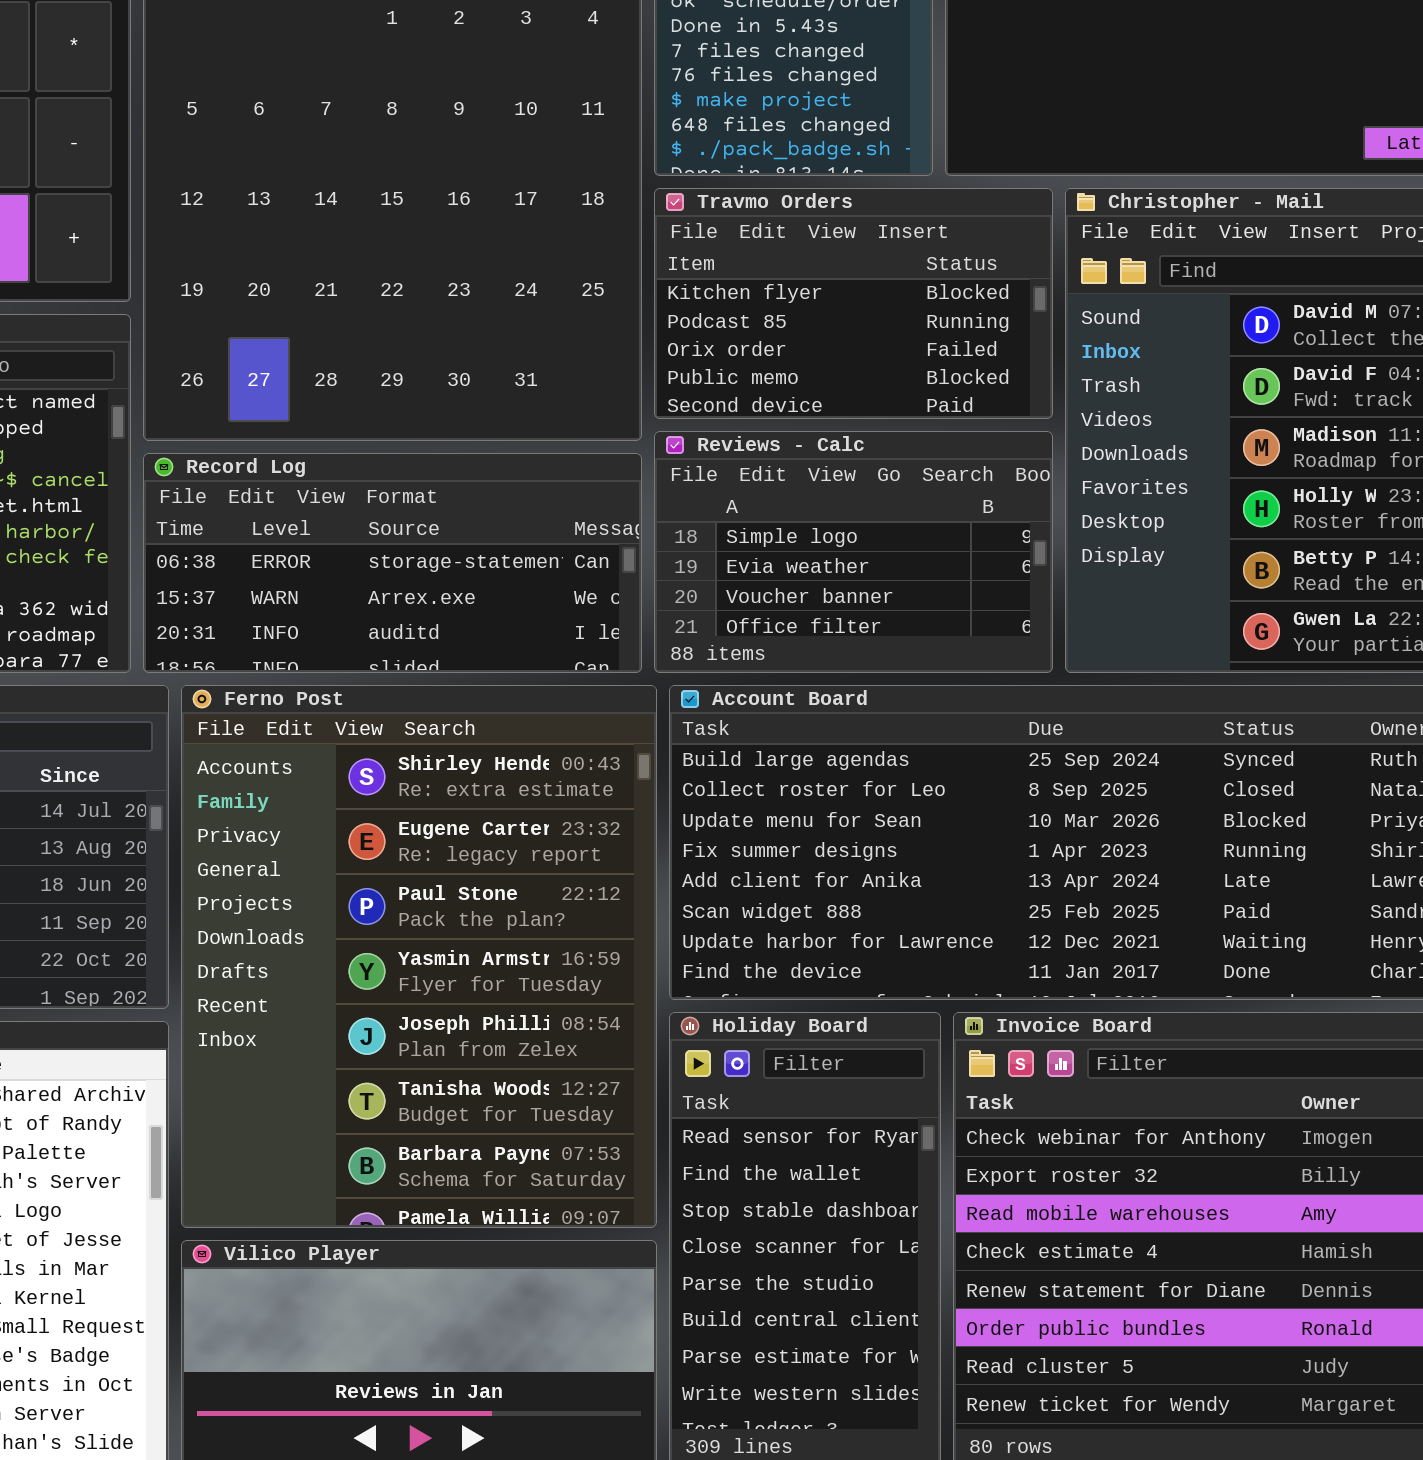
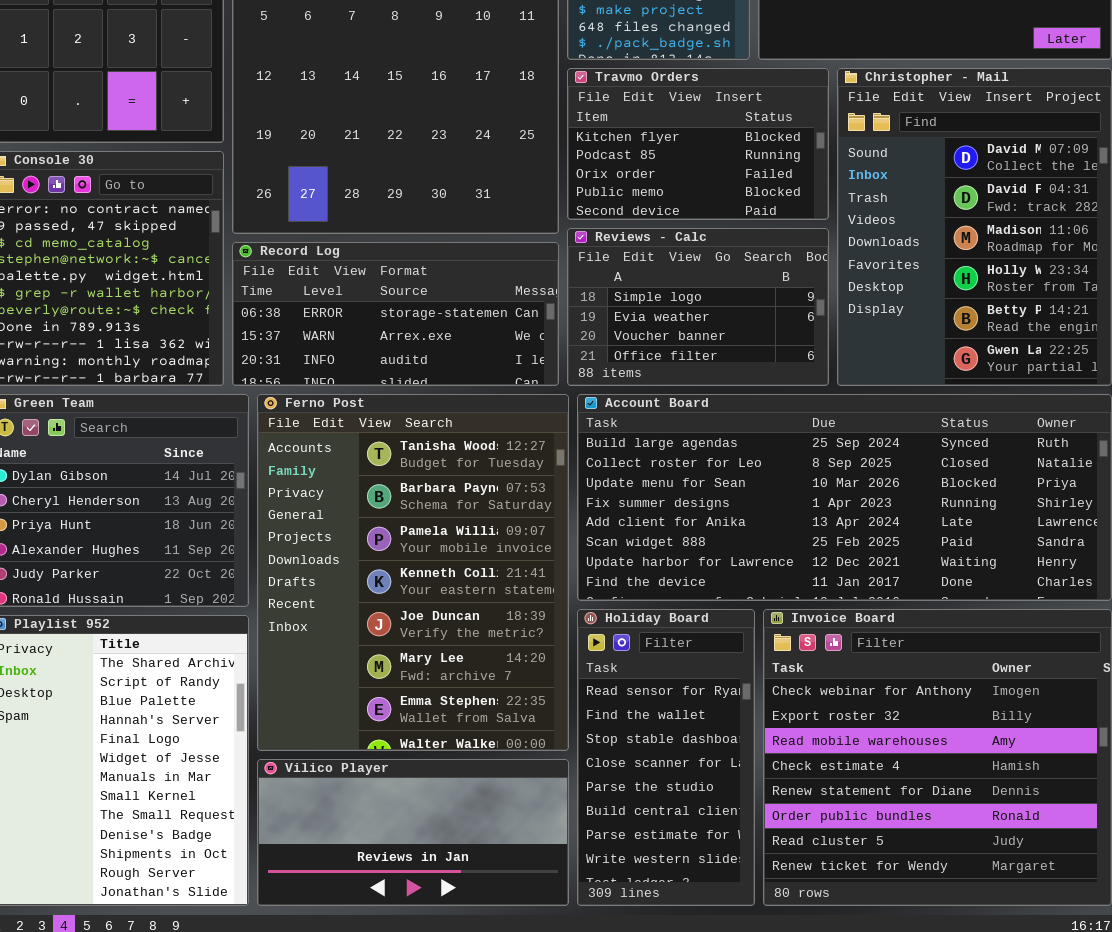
Ferno Post: [181,685,657,1228] -> [257,394,569,751], scrolled down 5 rows

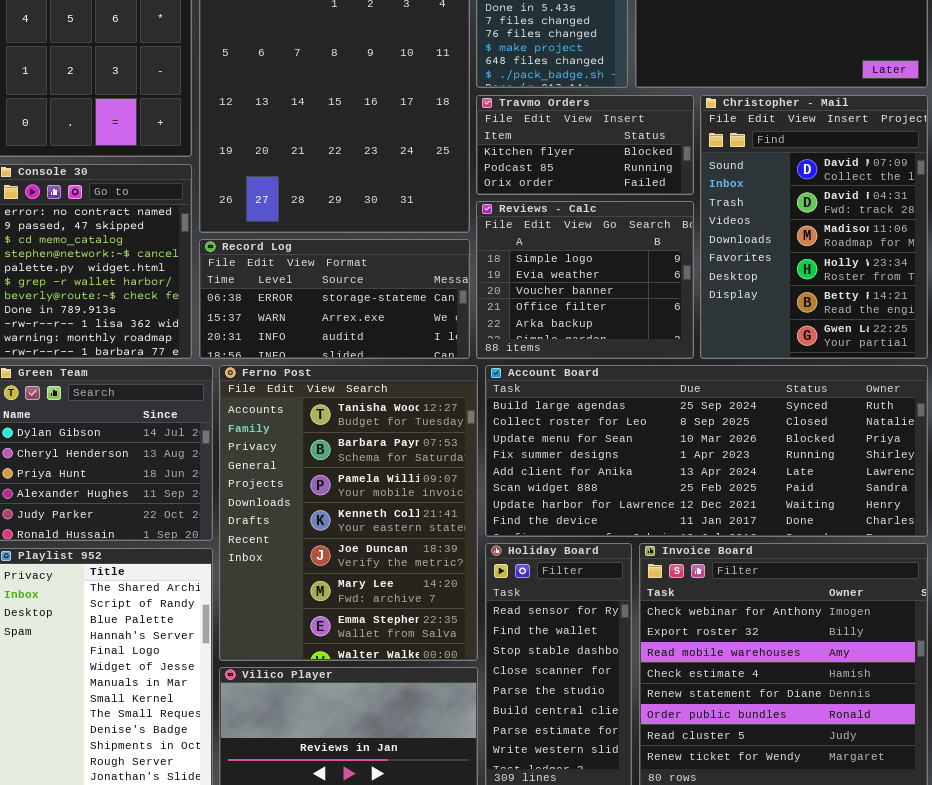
Travmo Orders: [567,68,829,220] -> [476,95,694,195], resized
Reviews - Calc: [567,228,829,386] -> [476,201,694,359], resized

